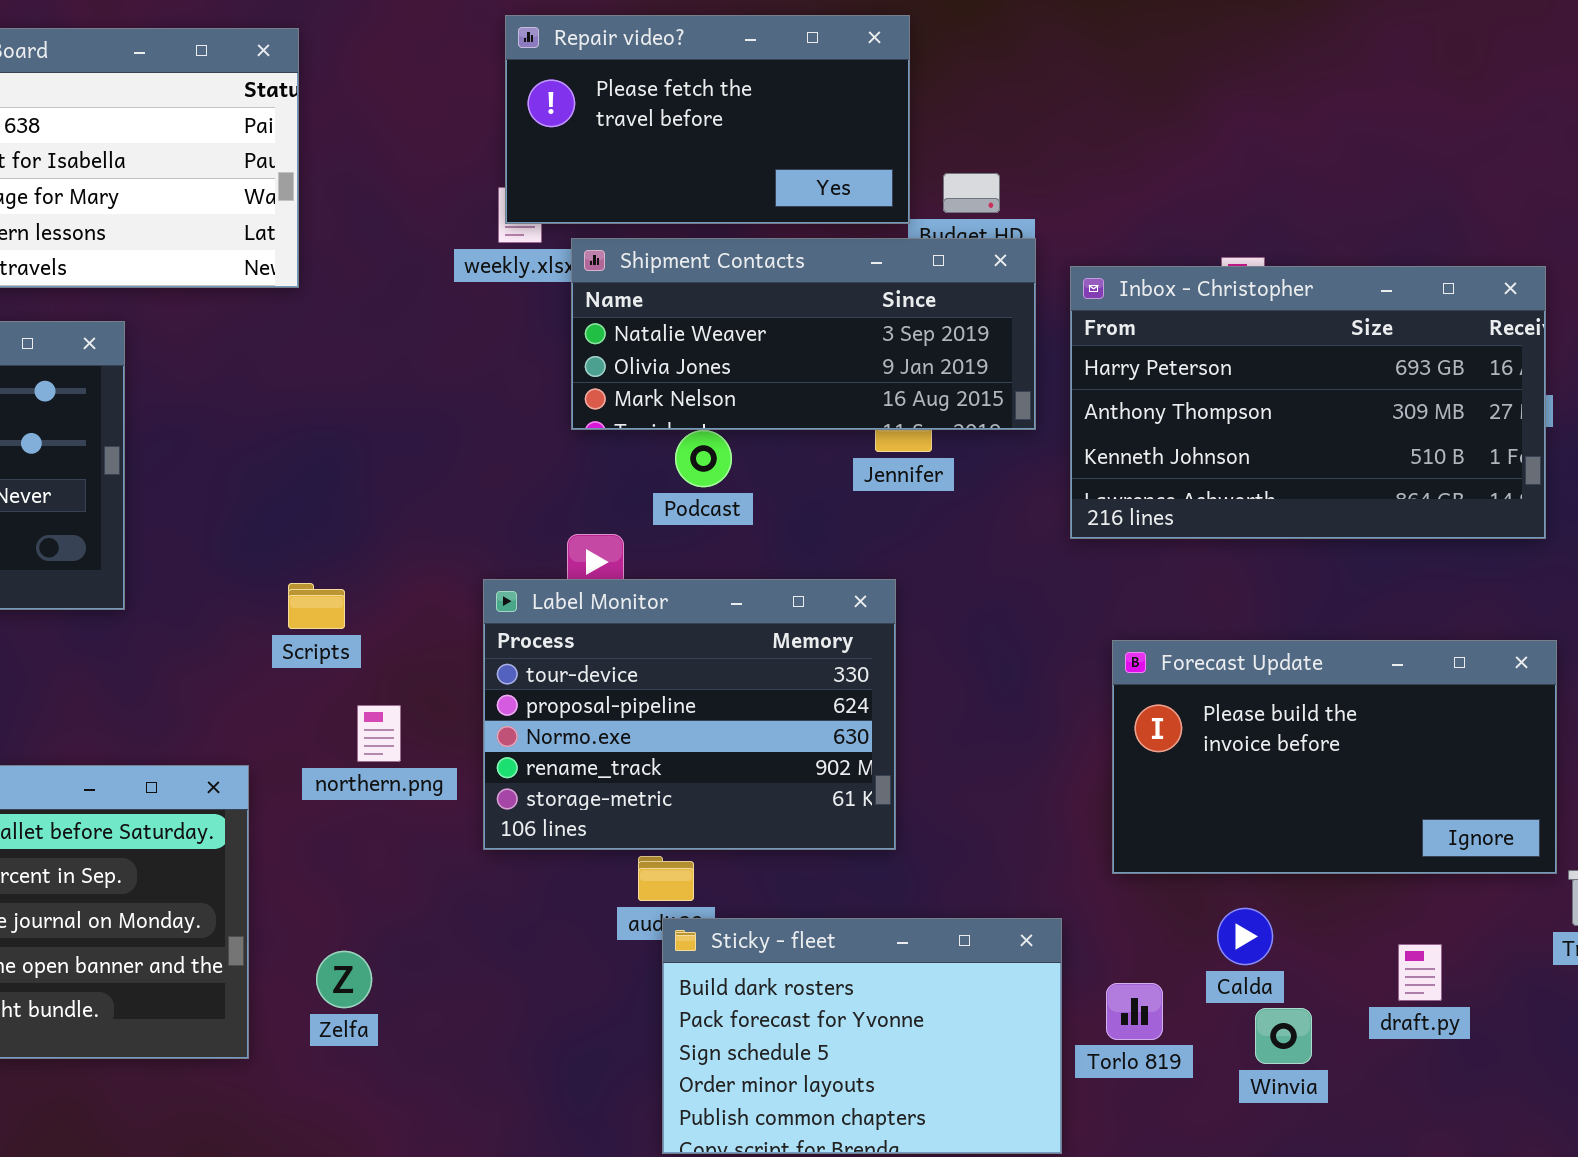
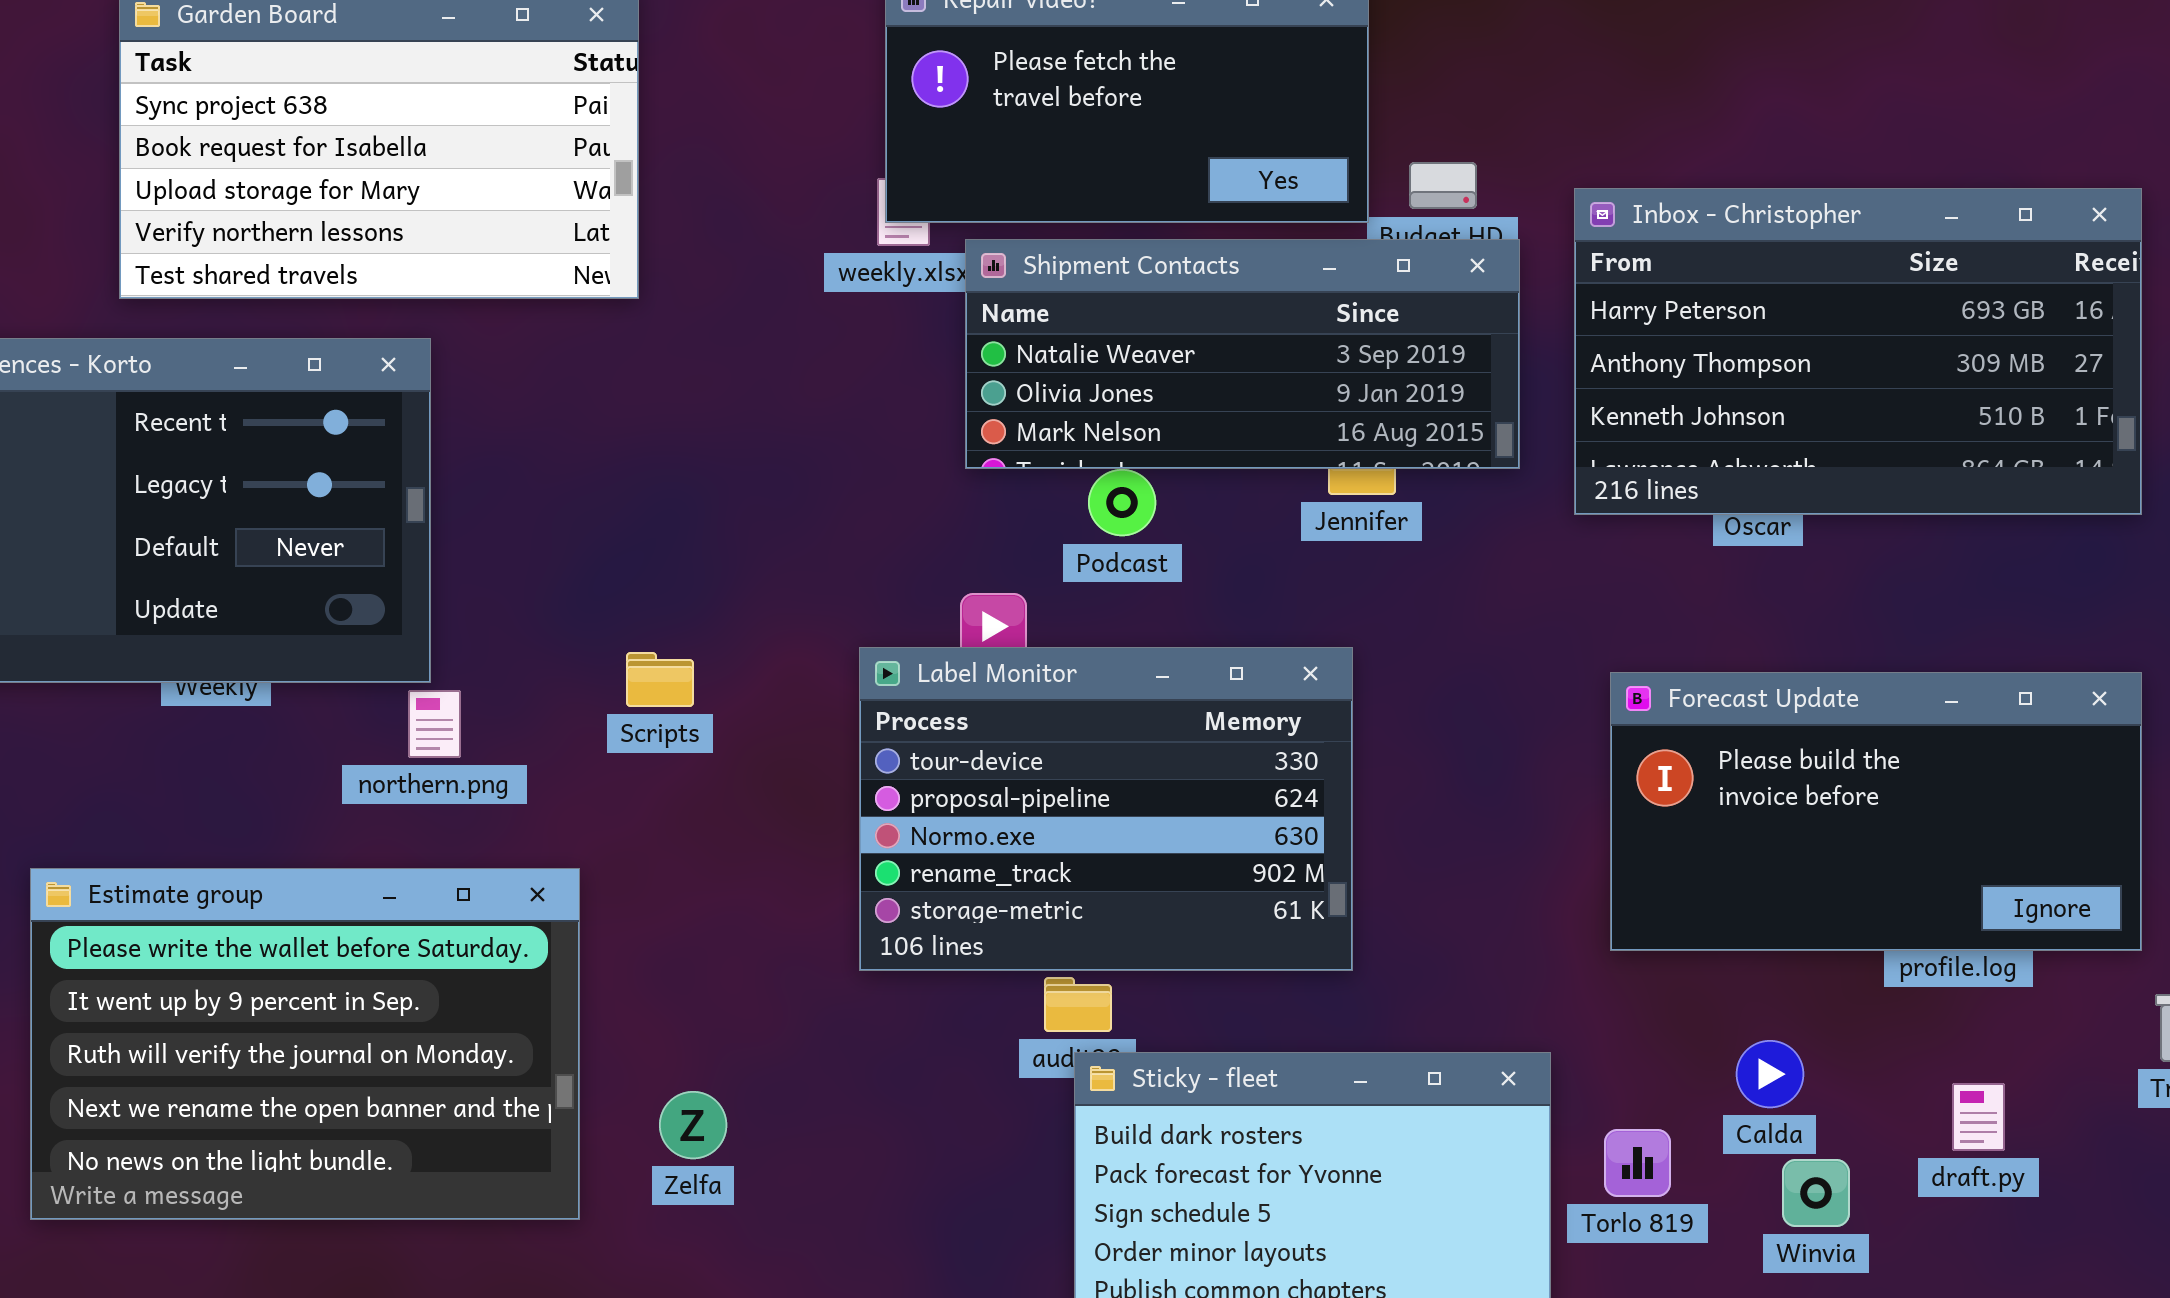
Inbox - Christopher: [1070,266,1546,539] -> [1574,188,2142,515], moved
Forecast Update: [1112,640,1557,874] -> [1610,672,2142,951], moved
northern.png: [357,705,401,762] -> [408,690,461,758], moved

